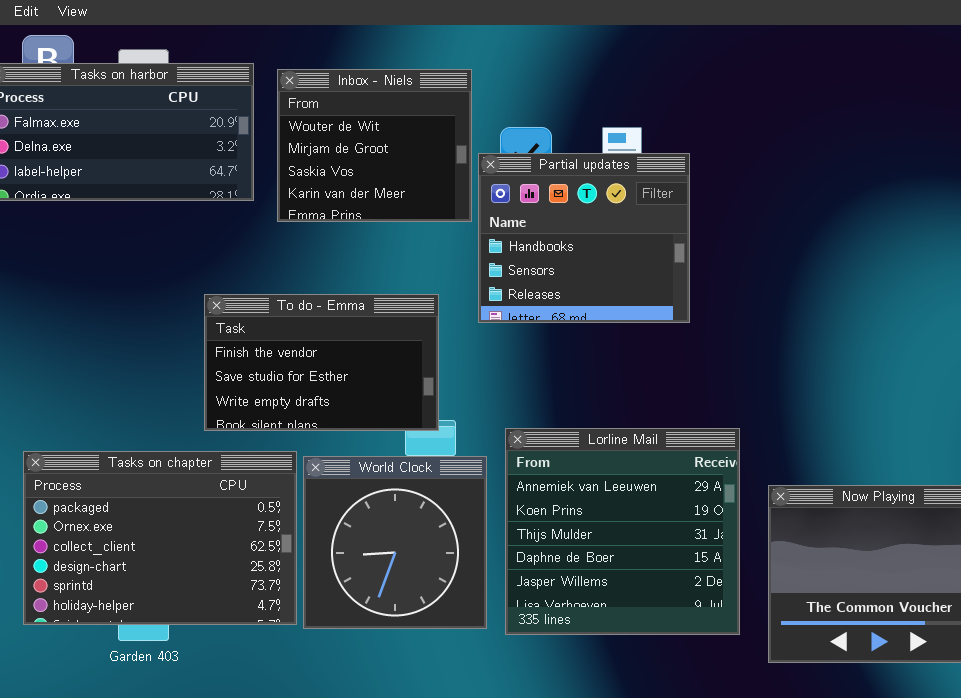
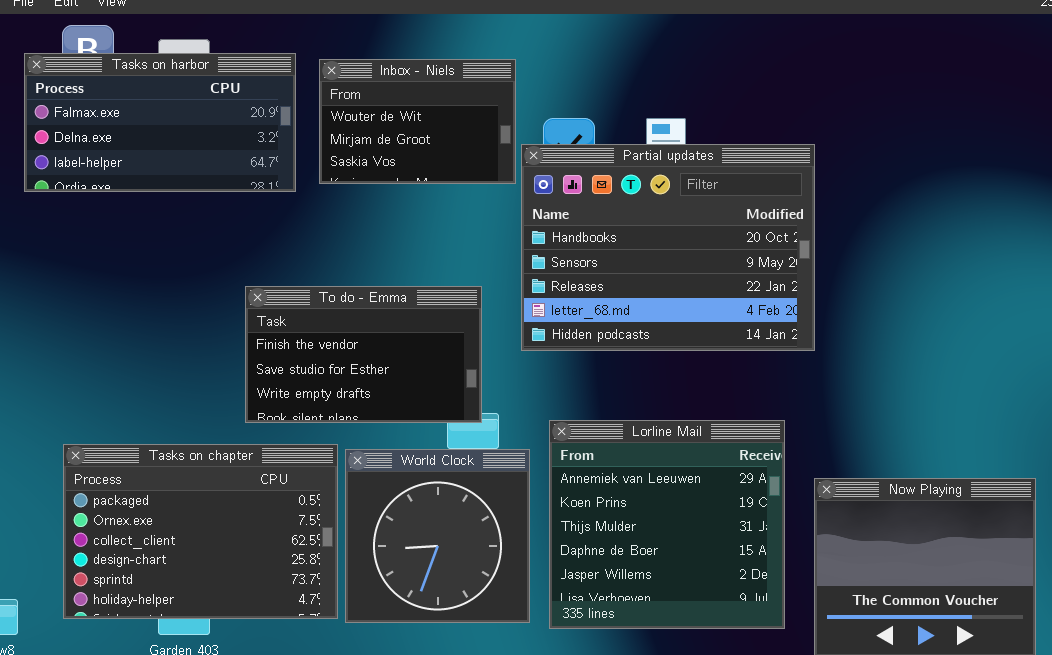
Inbox - Niels: [277,69,472,222] -> [319,59,516,184], resized
Partial updates: [478,153,690,323] -> [521,144,815,351], resized

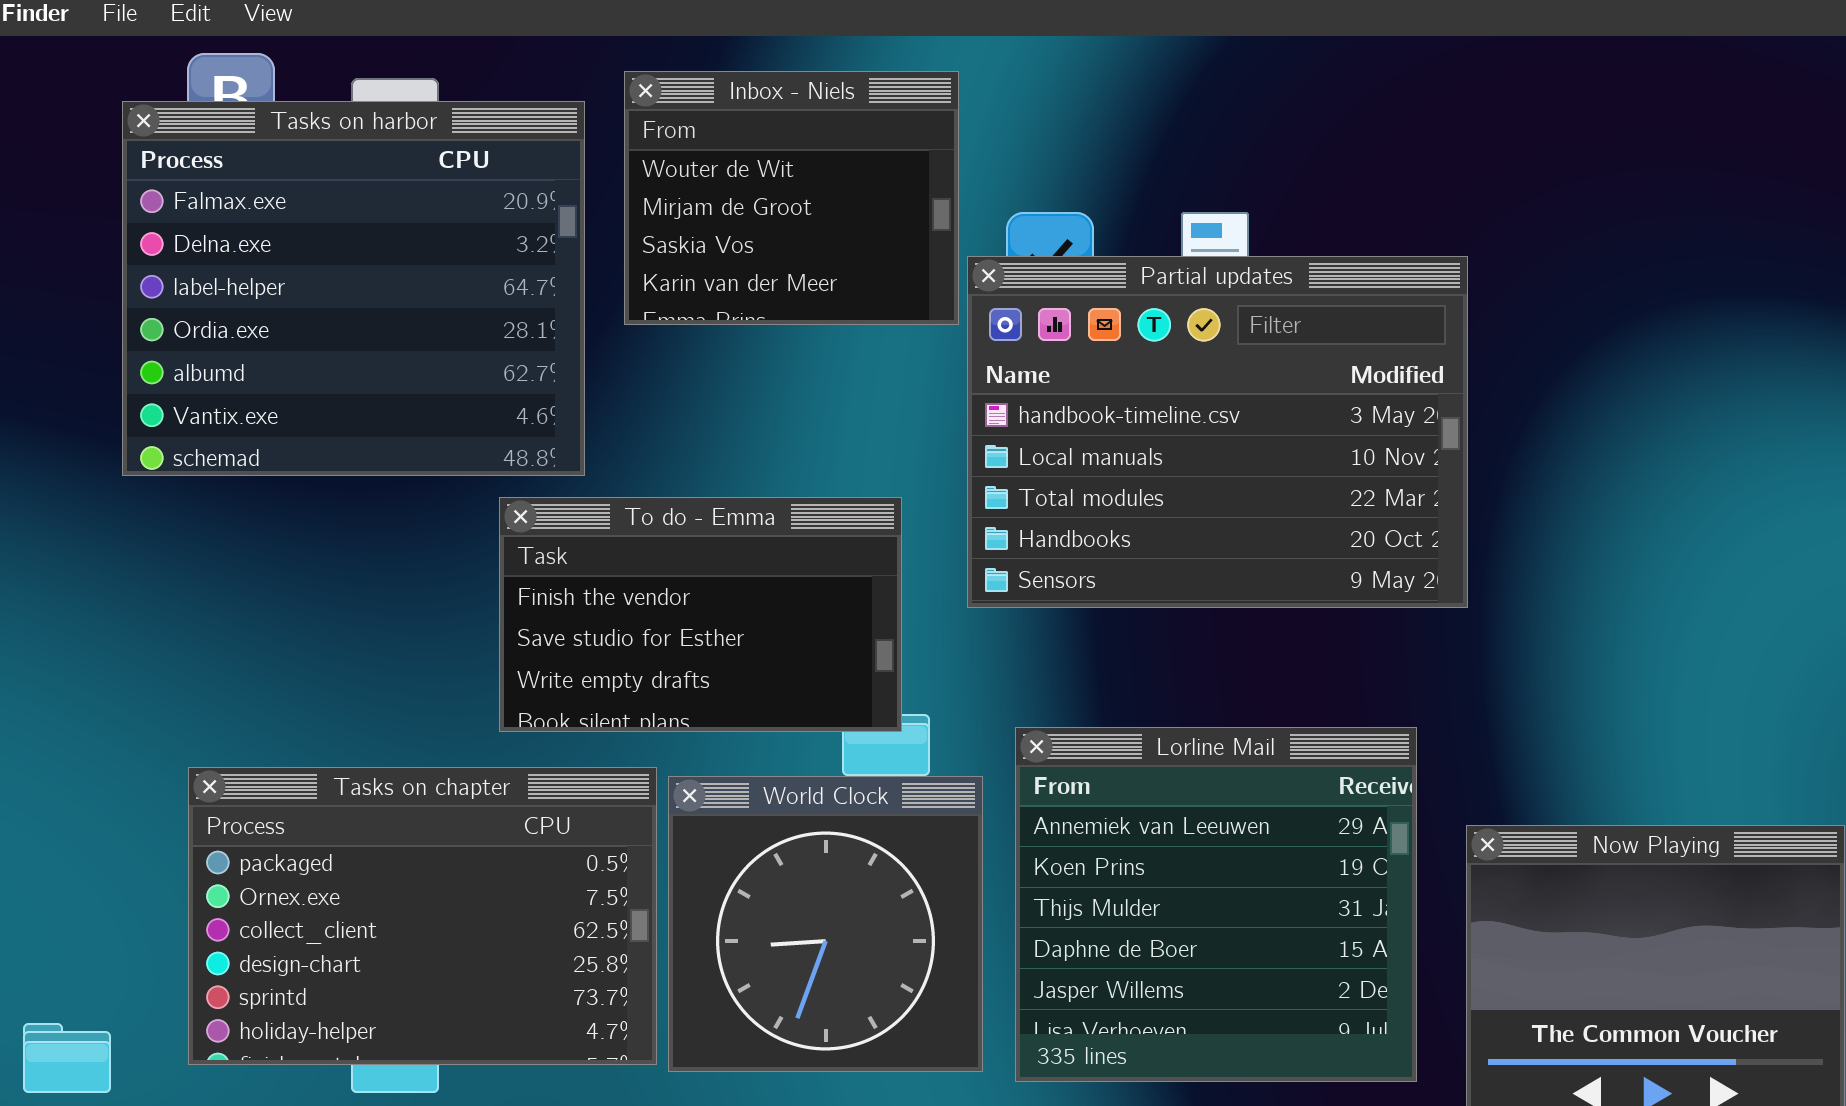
Tasks on harbor: [24,53,296,192] -> [122,101,585,476], resized
Inbox - Niels: [319,59,516,184] -> [624,71,959,325], resized
Partial updates: [521,144,815,351] -> [967,256,1468,608], scrolled up 3 rows

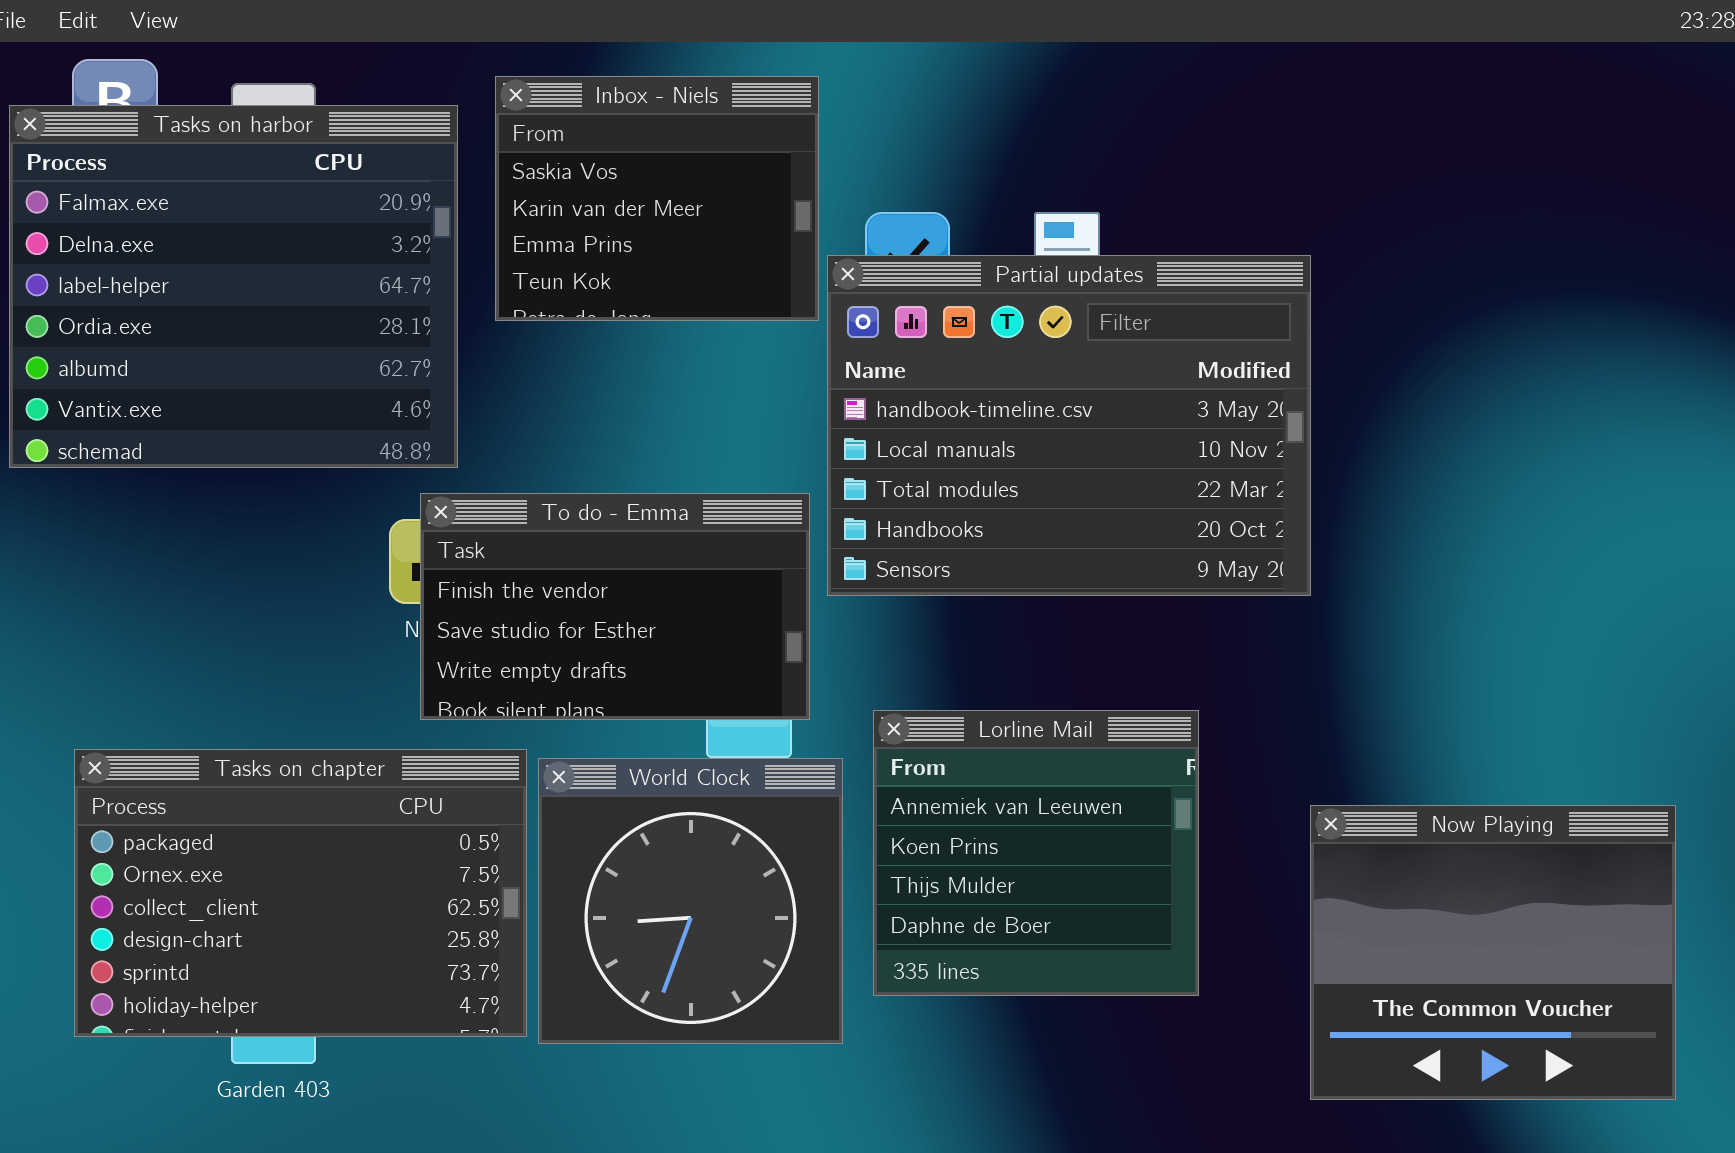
Inbox - Niels: [624,71,959,325] -> [495,76,819,321], scrolled down 2 rows
To do - Emma: [499,497,902,732] -> [420,493,810,720], moved
Lorline Mail: [1015,727,1417,1082] -> [873,710,1199,996], resized

